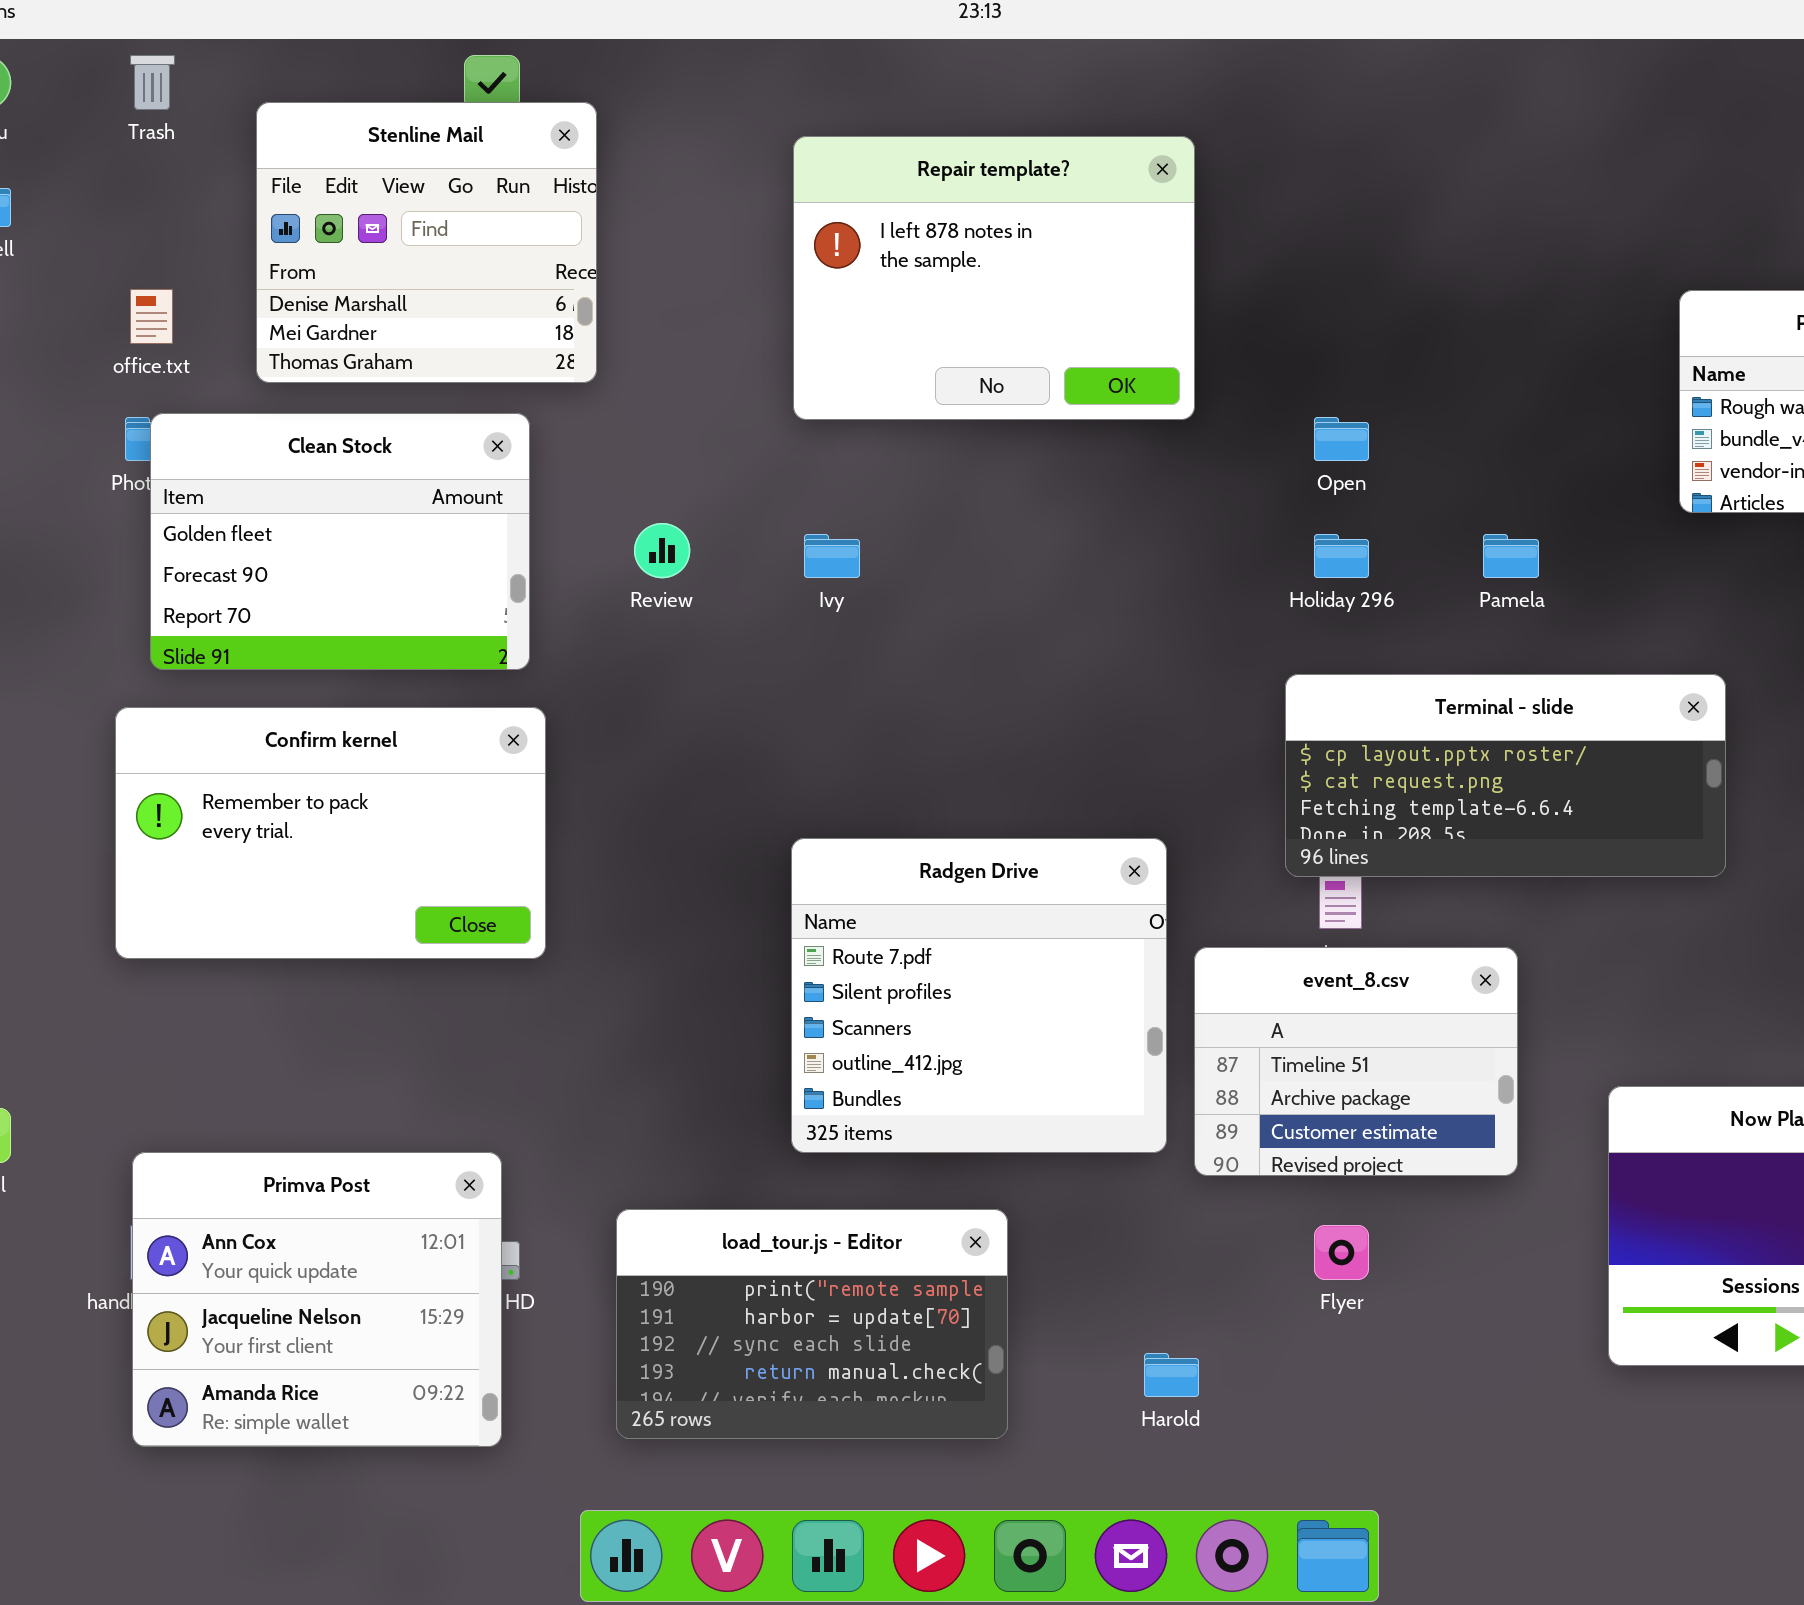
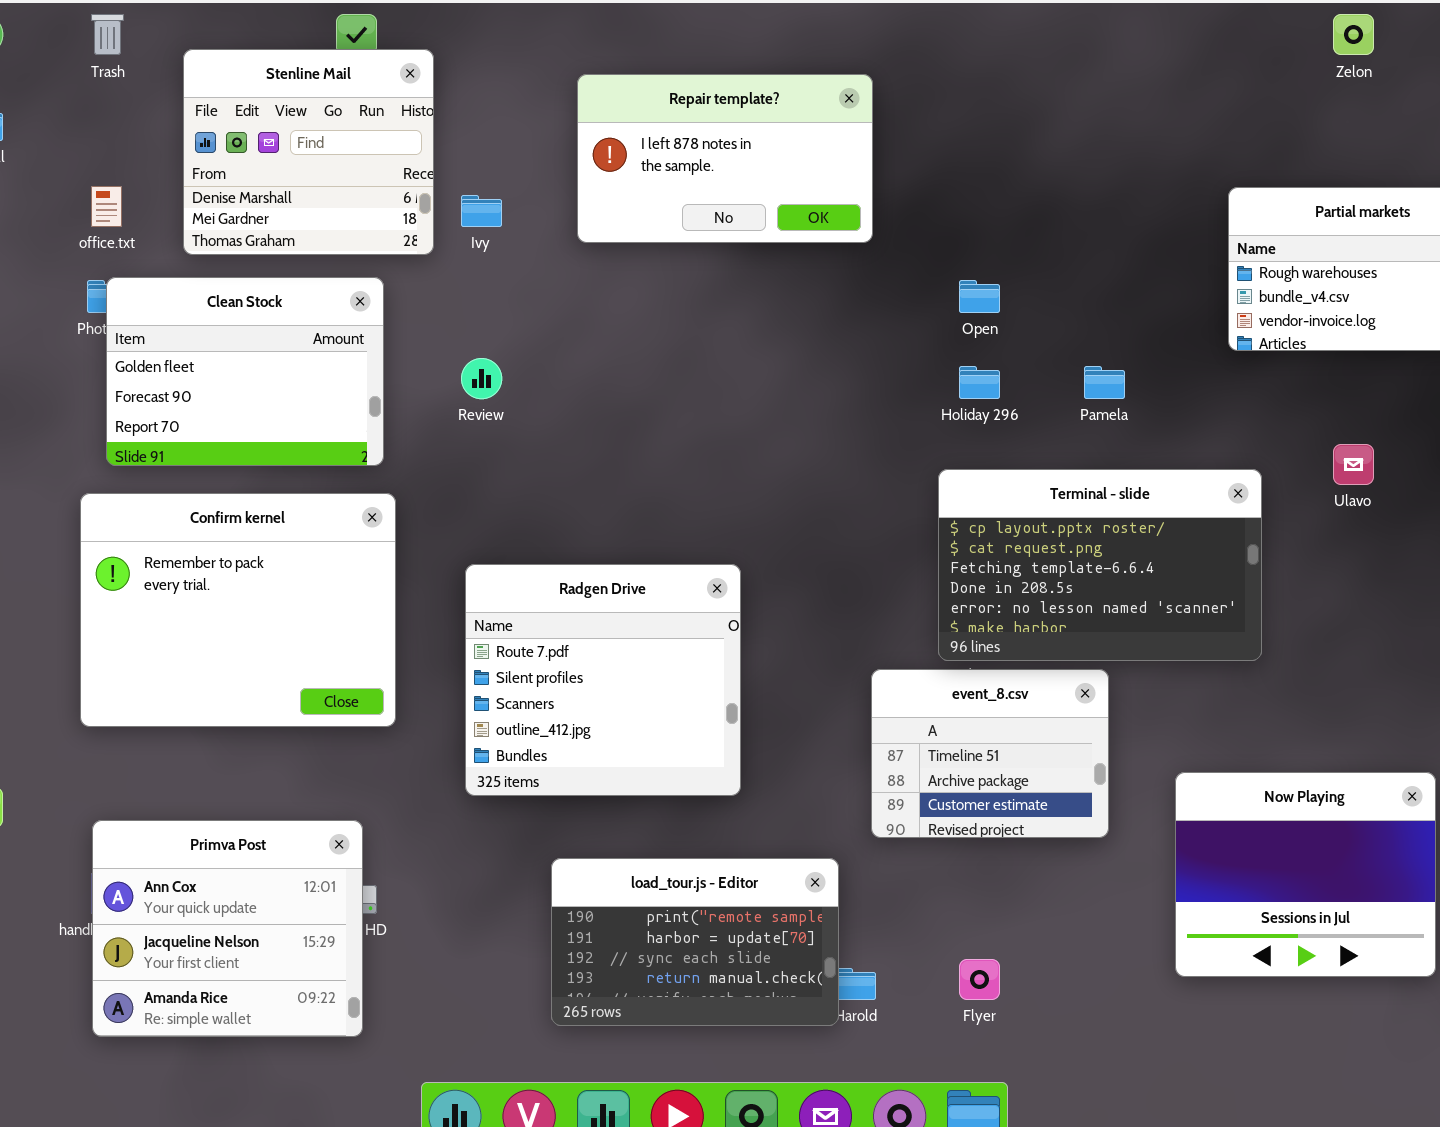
Repair template?: [793,136,1195,420] -> [577,74,873,243], resized
Ivy: [804,534,860,578] -> [461,195,502,227], moved
Terminal - slide: [1285,674,1726,877] -> [938,469,1262,661], resized
Confirm kernel: [115,707,546,959] -> [80,493,396,727], resized
Radgen Drive: [791,838,1167,1153] -> [465,564,741,796], moved
load_tour.js - Editor: [616,1209,1008,1439] -> [551,858,839,1026], moved
Flyer: [1314,1225,1369,1280] -> [959,959,1000,1000], moved

